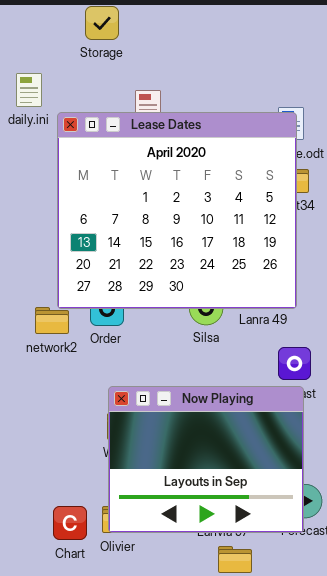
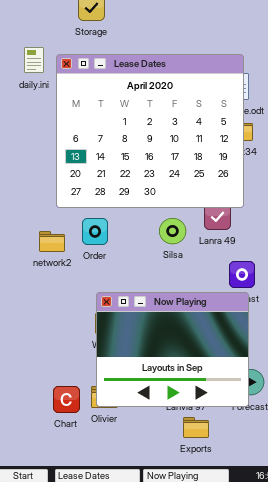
Lease Dates: [57,112,297,309] -> [56,54,244,208], moved

